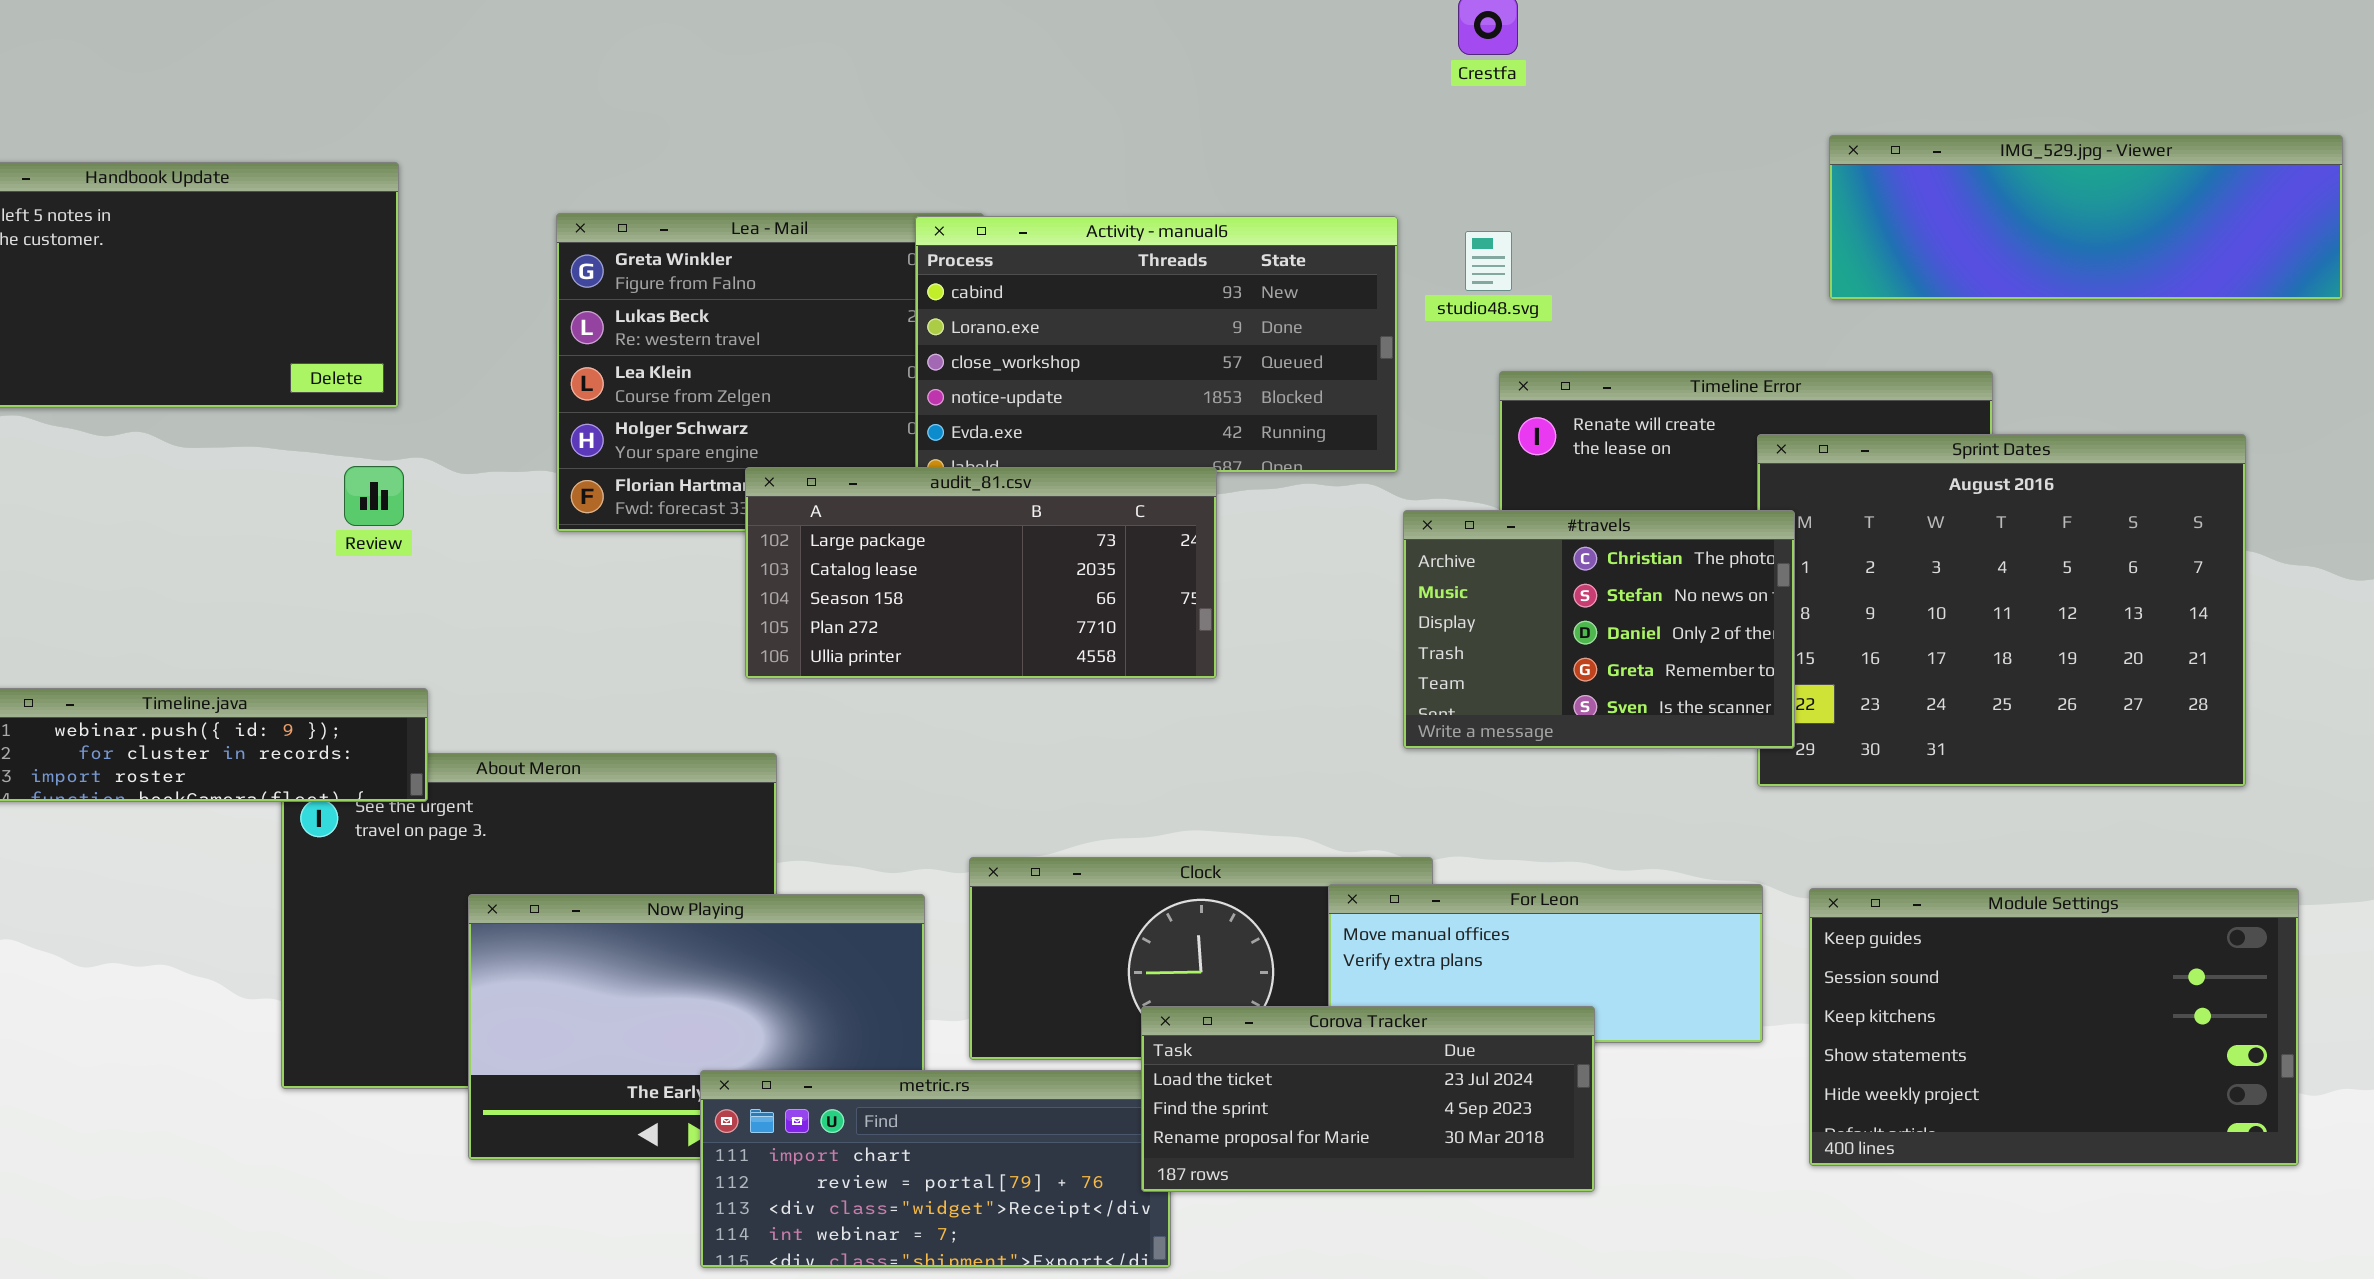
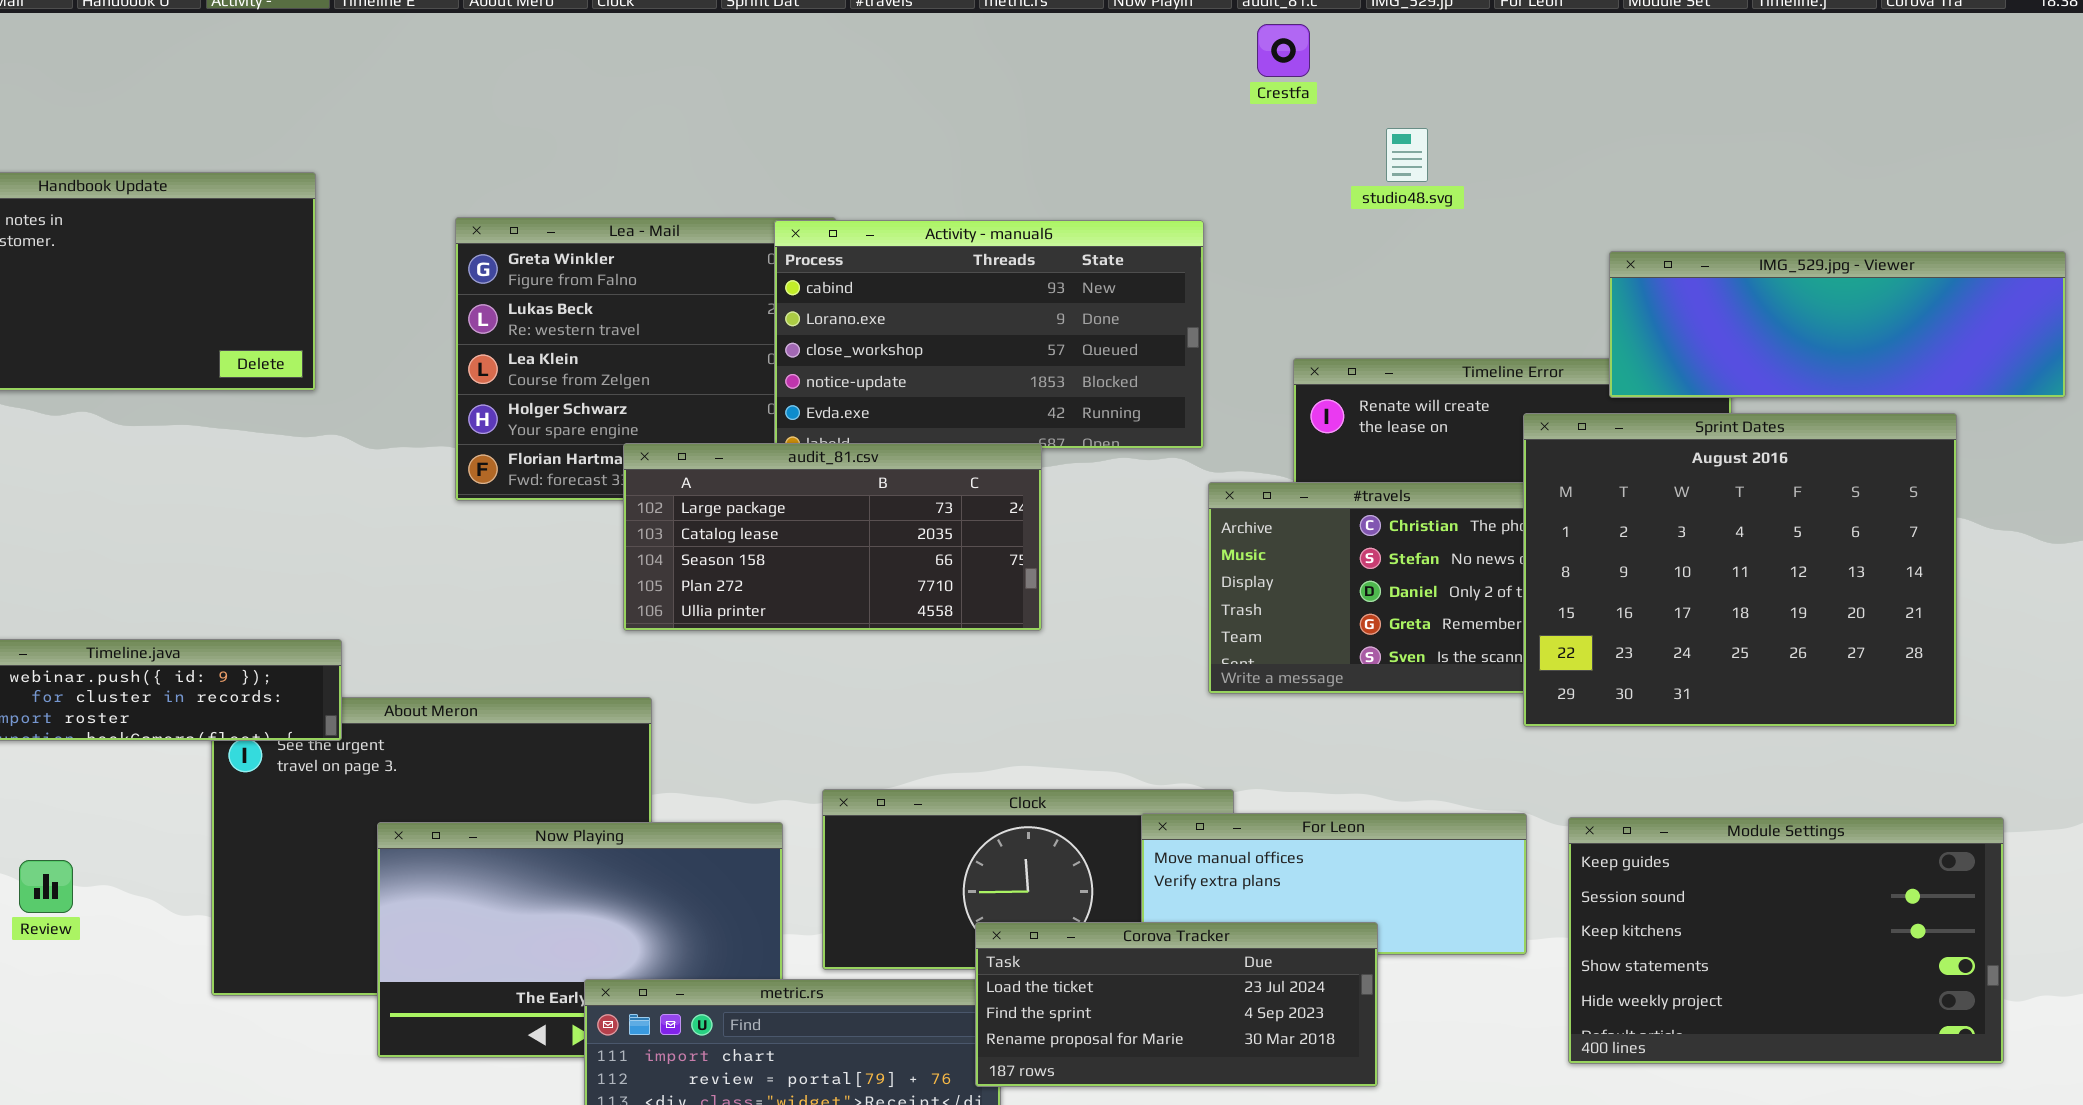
IMG_529.jpg - Viewer: [1829,135,2343,300] -> [1609,251,2066,398], moved
studio48.svg: [1465,231,1512,291] -> [1386,128,1428,182], moved
Sprint Dates: [1757,434,2246,787] -> [1523,413,1957,727], raised
Review: [344,466,404,526] -> [19,860,73,913], moved

